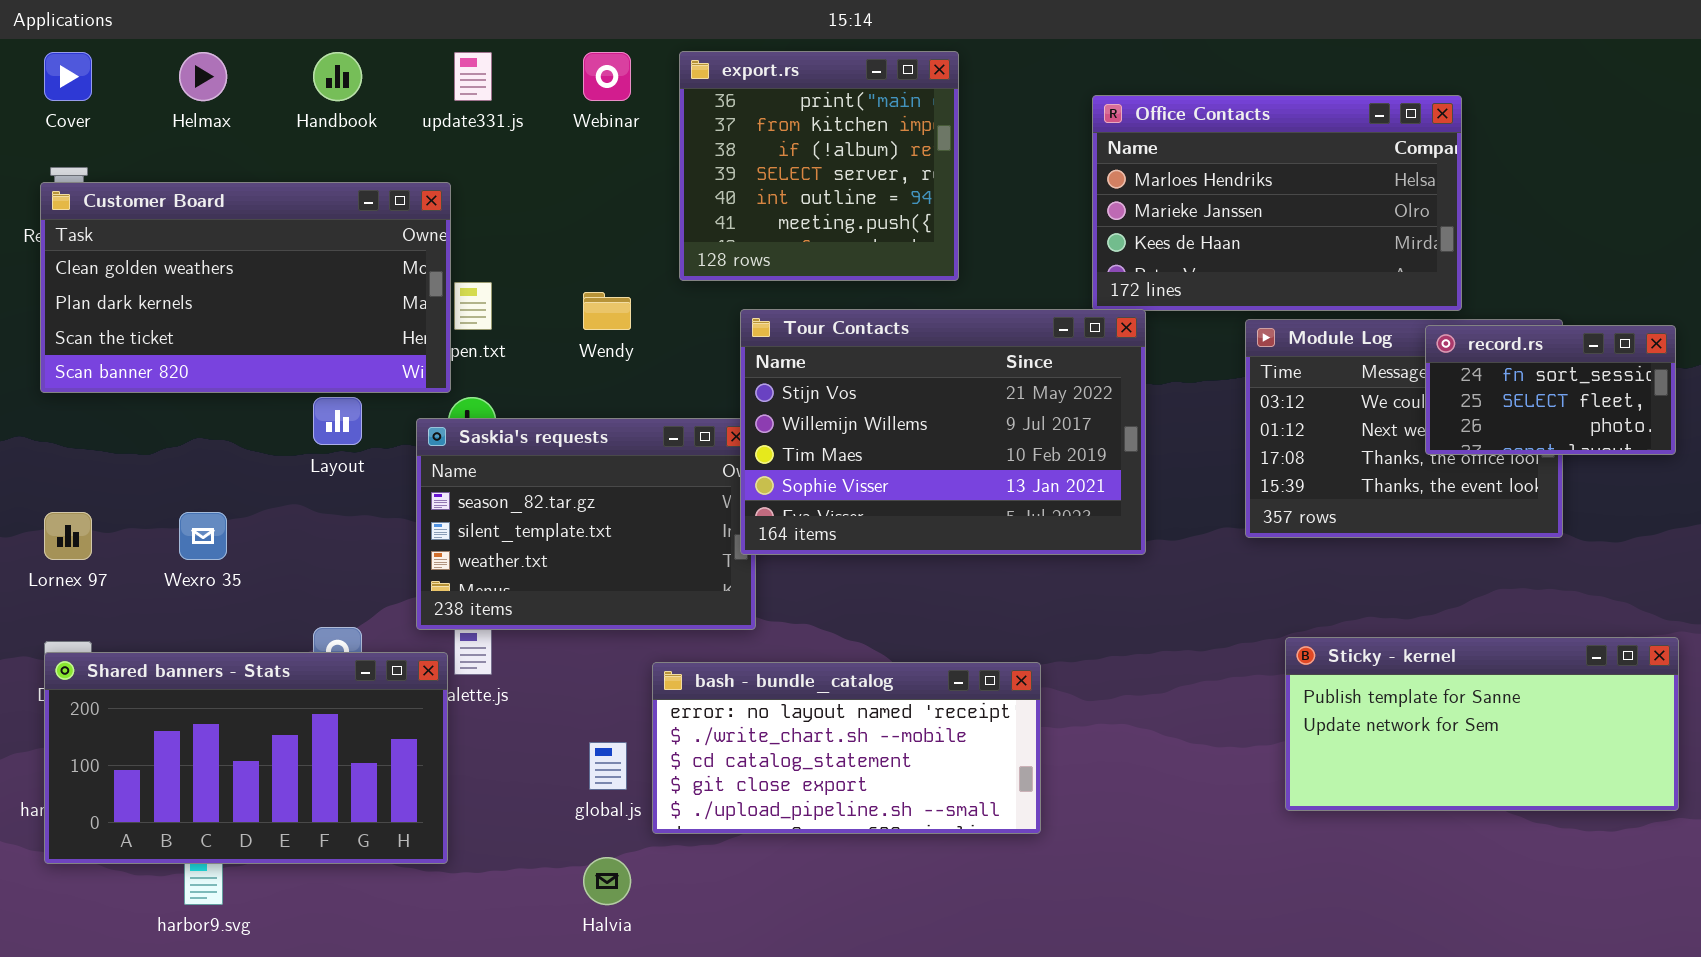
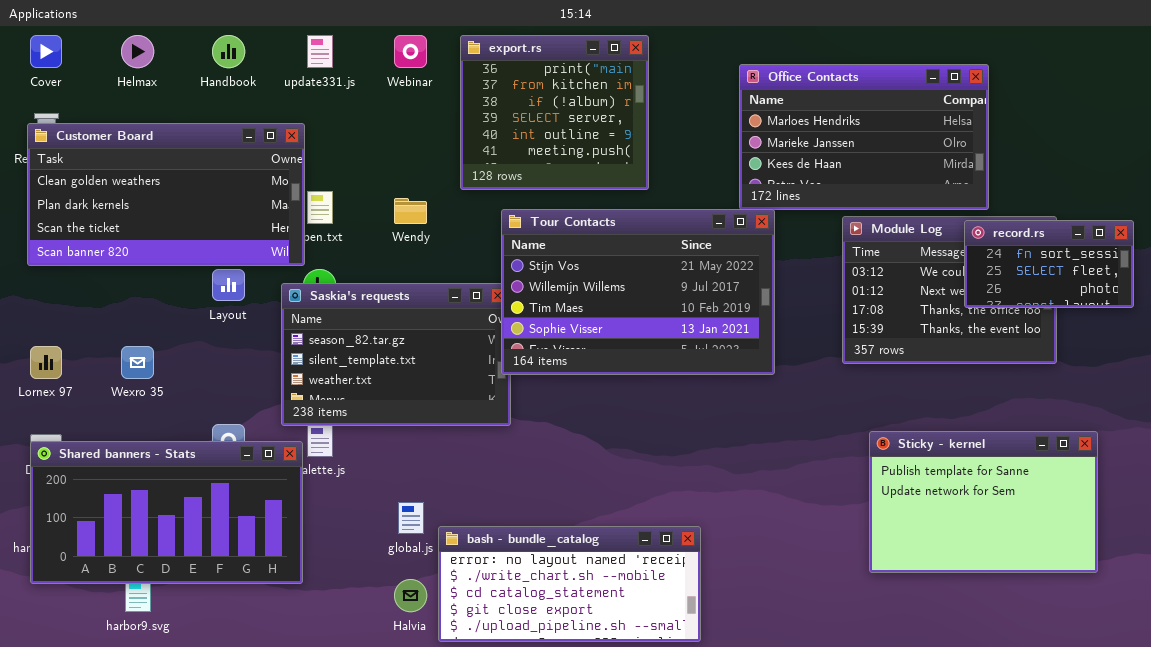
Sticky - kernel: [1285,637,1679,811] -> [869,431,1098,573], resized
bash - bundle_catalog: [652,662,1041,834] -> [438,526,701,642], moved

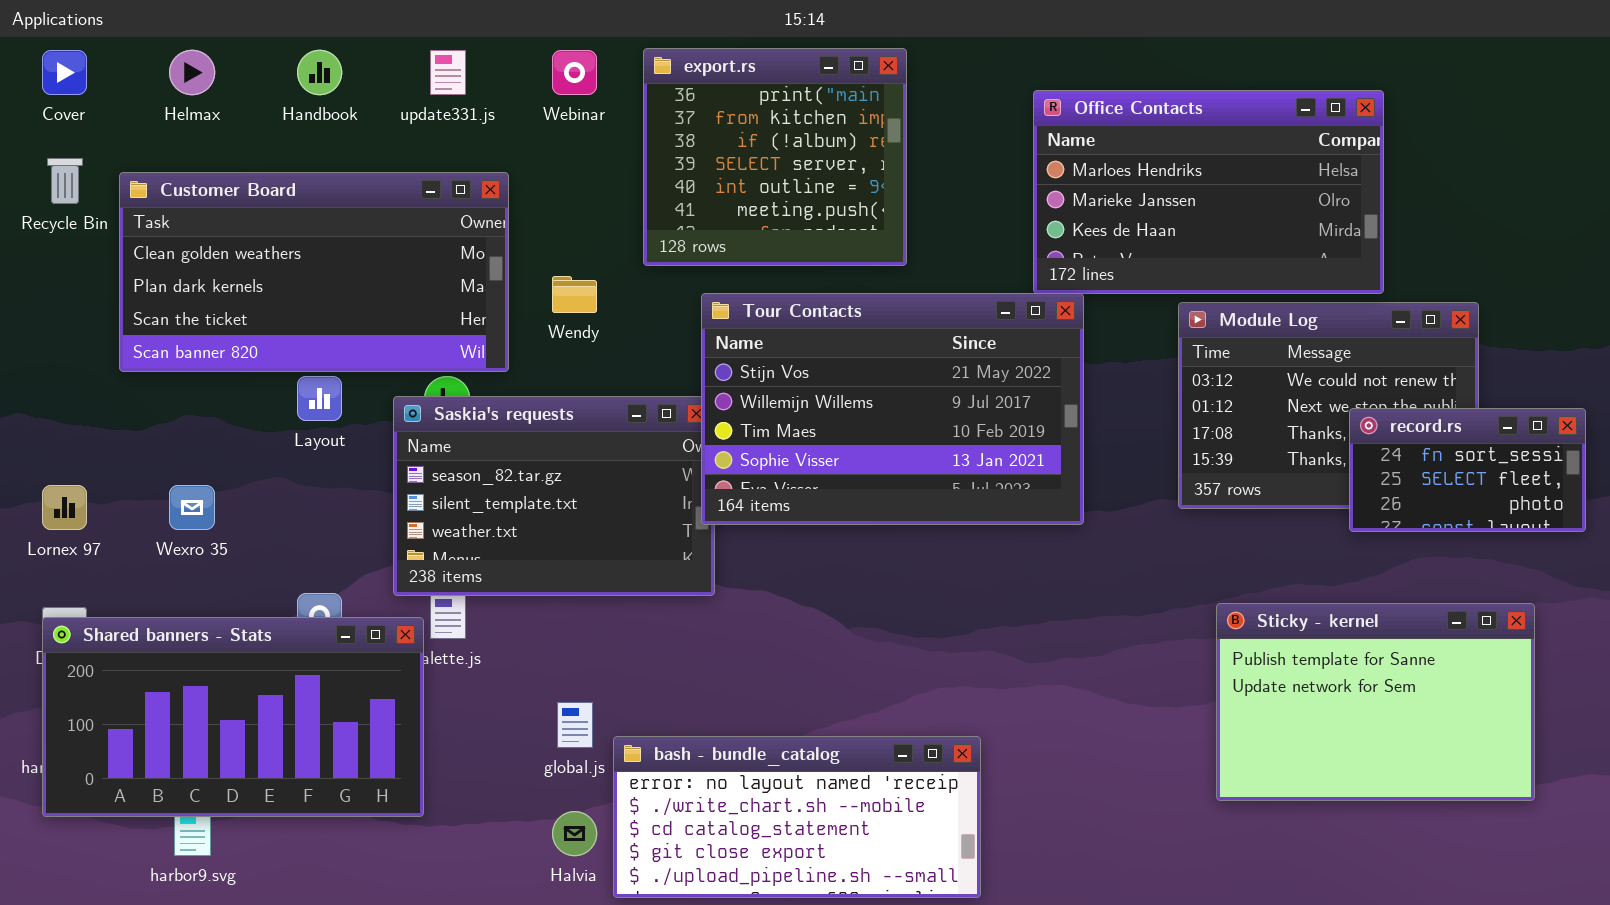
Customer Board: [27,123,305,266] -> [119,172,509,372], moved
record.rs: [964,220,1134,308] -> [1349,408,1586,532], moved

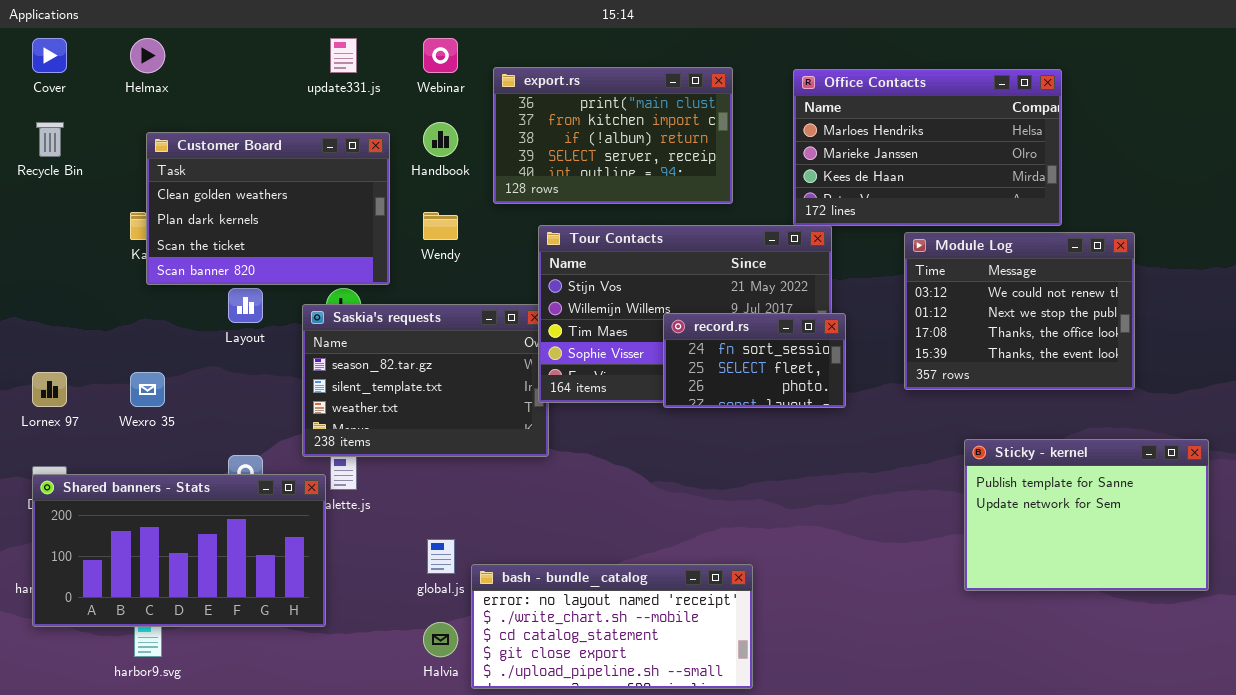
export.rs: [643,48,907,266] -> [493,67,733,204], resized
Handbook: [297,50,342,95] -> [423,122,458,157], moved
Customer Board: [119,172,509,372] -> [146,132,390,285], resized
record.rs: [1349,408,1586,532] -> [663,313,846,408], moved
Sticky - kernel: [1216,603,1535,801] -> [964,439,1209,591], moved

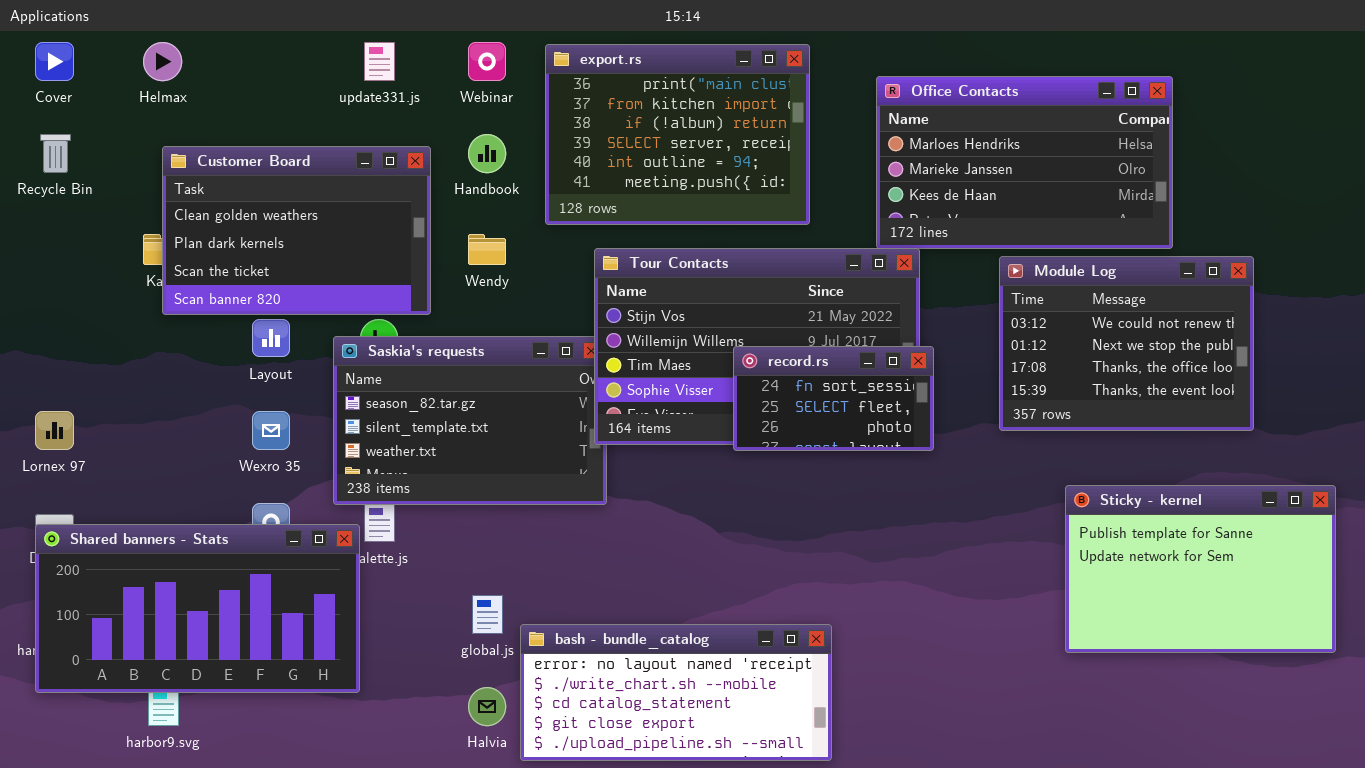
export.rs: [493,67,733,204] -> [545,44,810,225], resized
Wexro 35: [130,372,165,407] -> [252,411,290,450], moved

